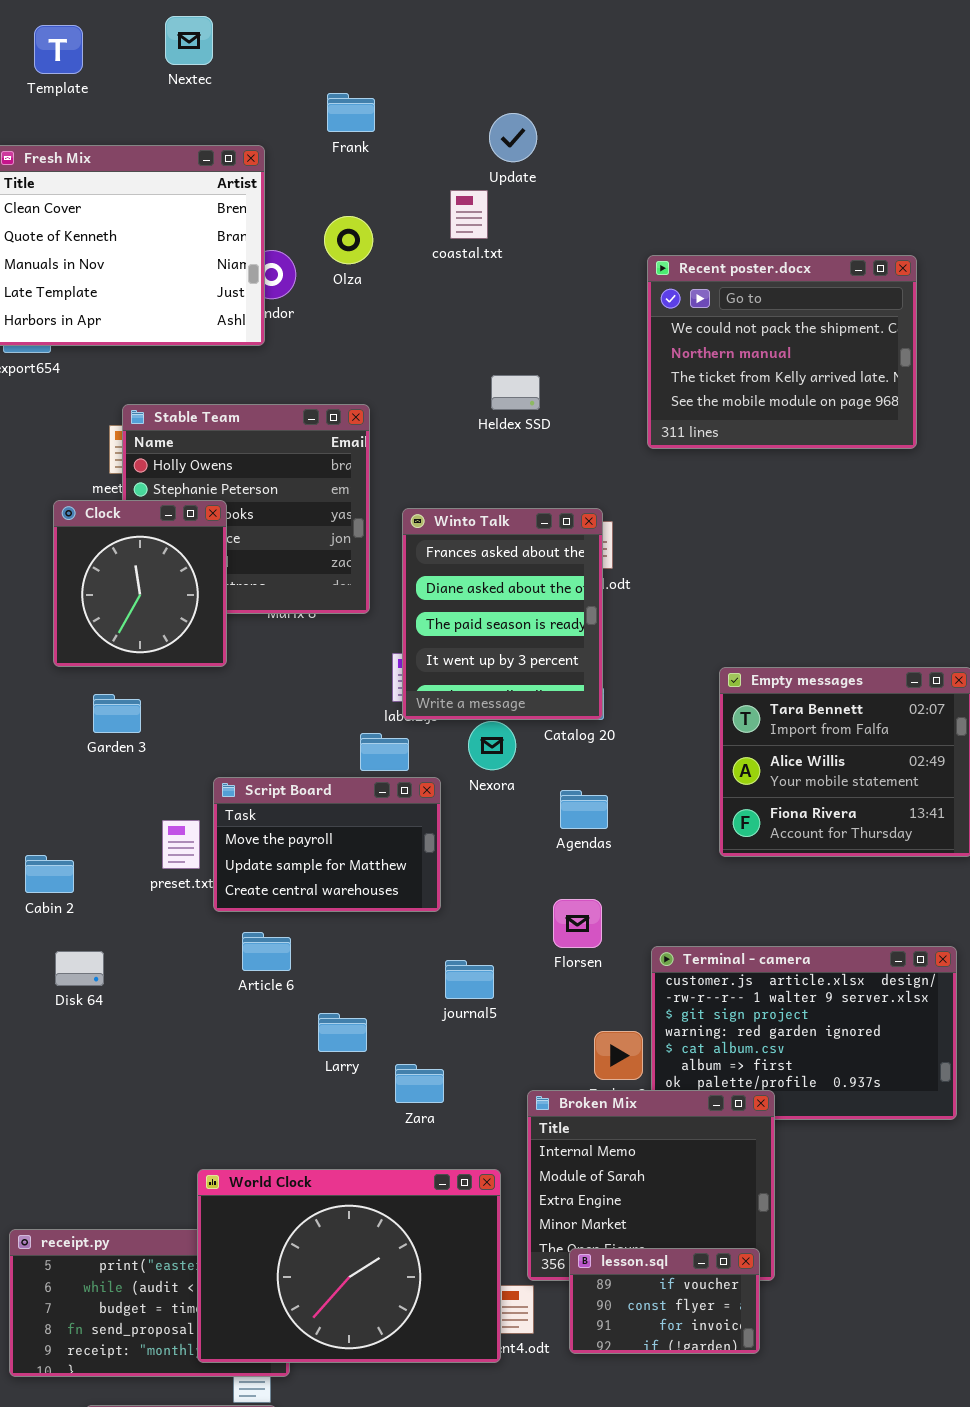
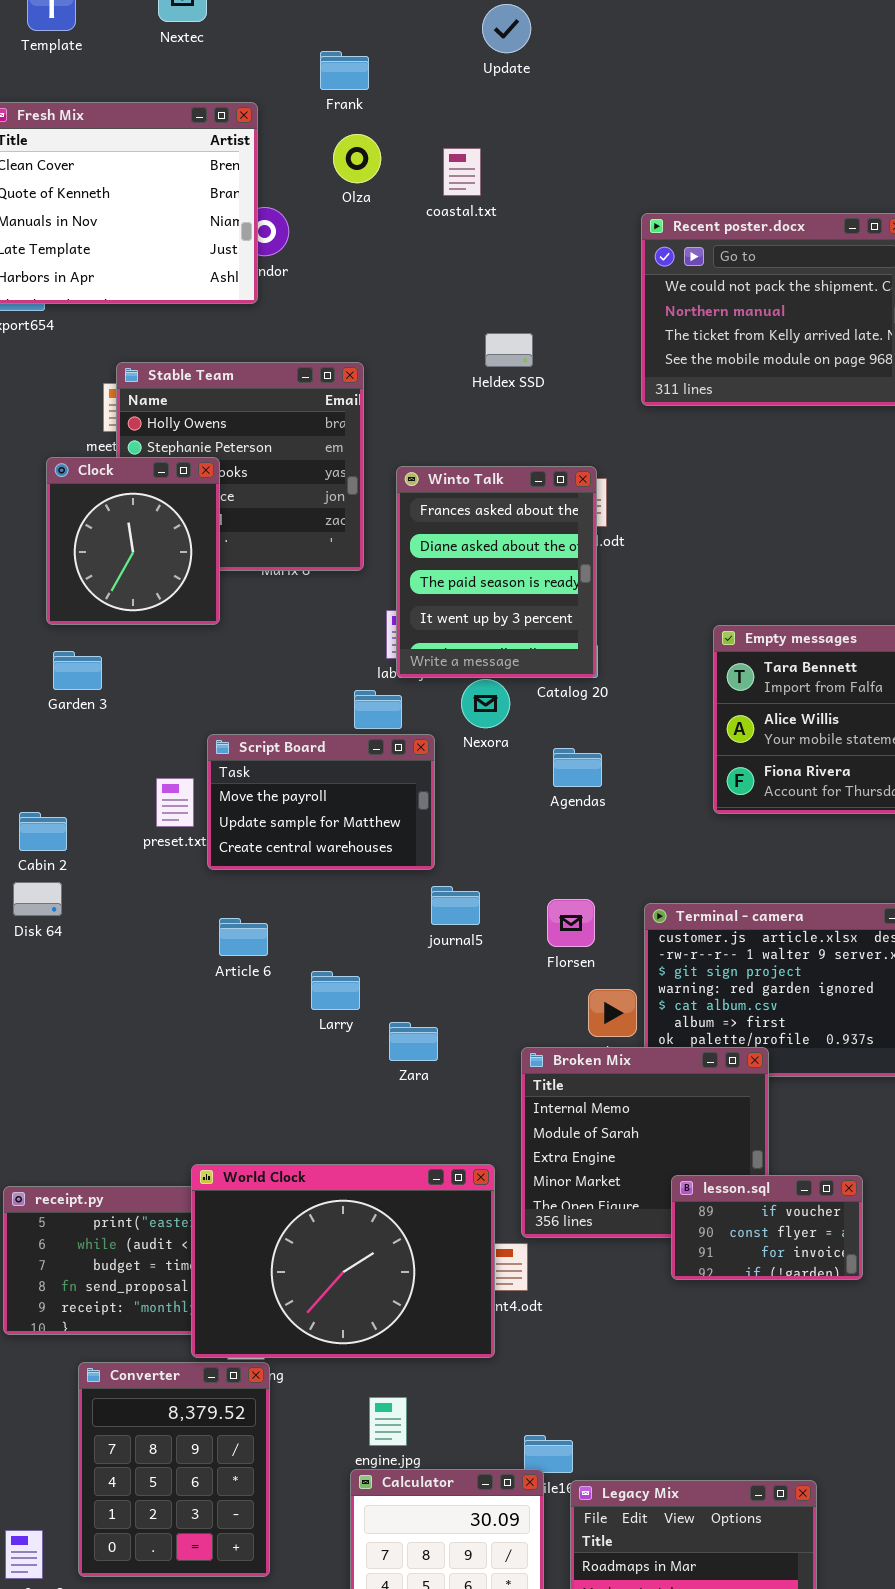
Update: [489,113,537,162] -> [482,4,531,53], moved
Olza: [324,216,373,264] -> [333,134,381,183], moved
Garden 3: [93,694,141,733] -> [53,651,102,690], moved
Florsen: [553,899,602,948] -> [547,899,595,947], moved
Article 6: [242,932,291,971] -> [219,918,268,956], moved
Disk 64: [55,951,104,986] -> [13,882,62,916], moved
journal5: [445,960,494,999] -> [431,886,480,925], moved
World Clock: [197,1169,501,1363] -> [191,1164,495,1358], moved
lesson.sql: [569,1248,760,1354] -> [671,1175,863,1280], moved

